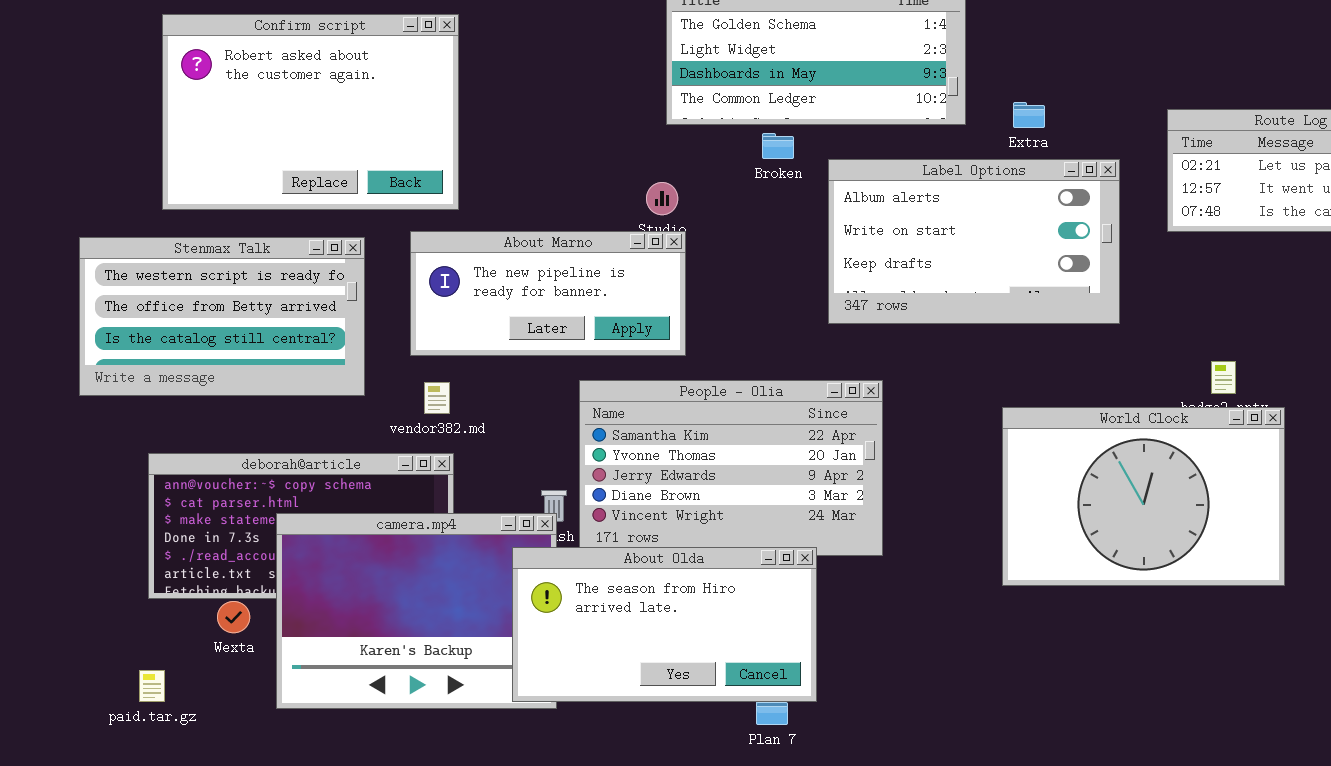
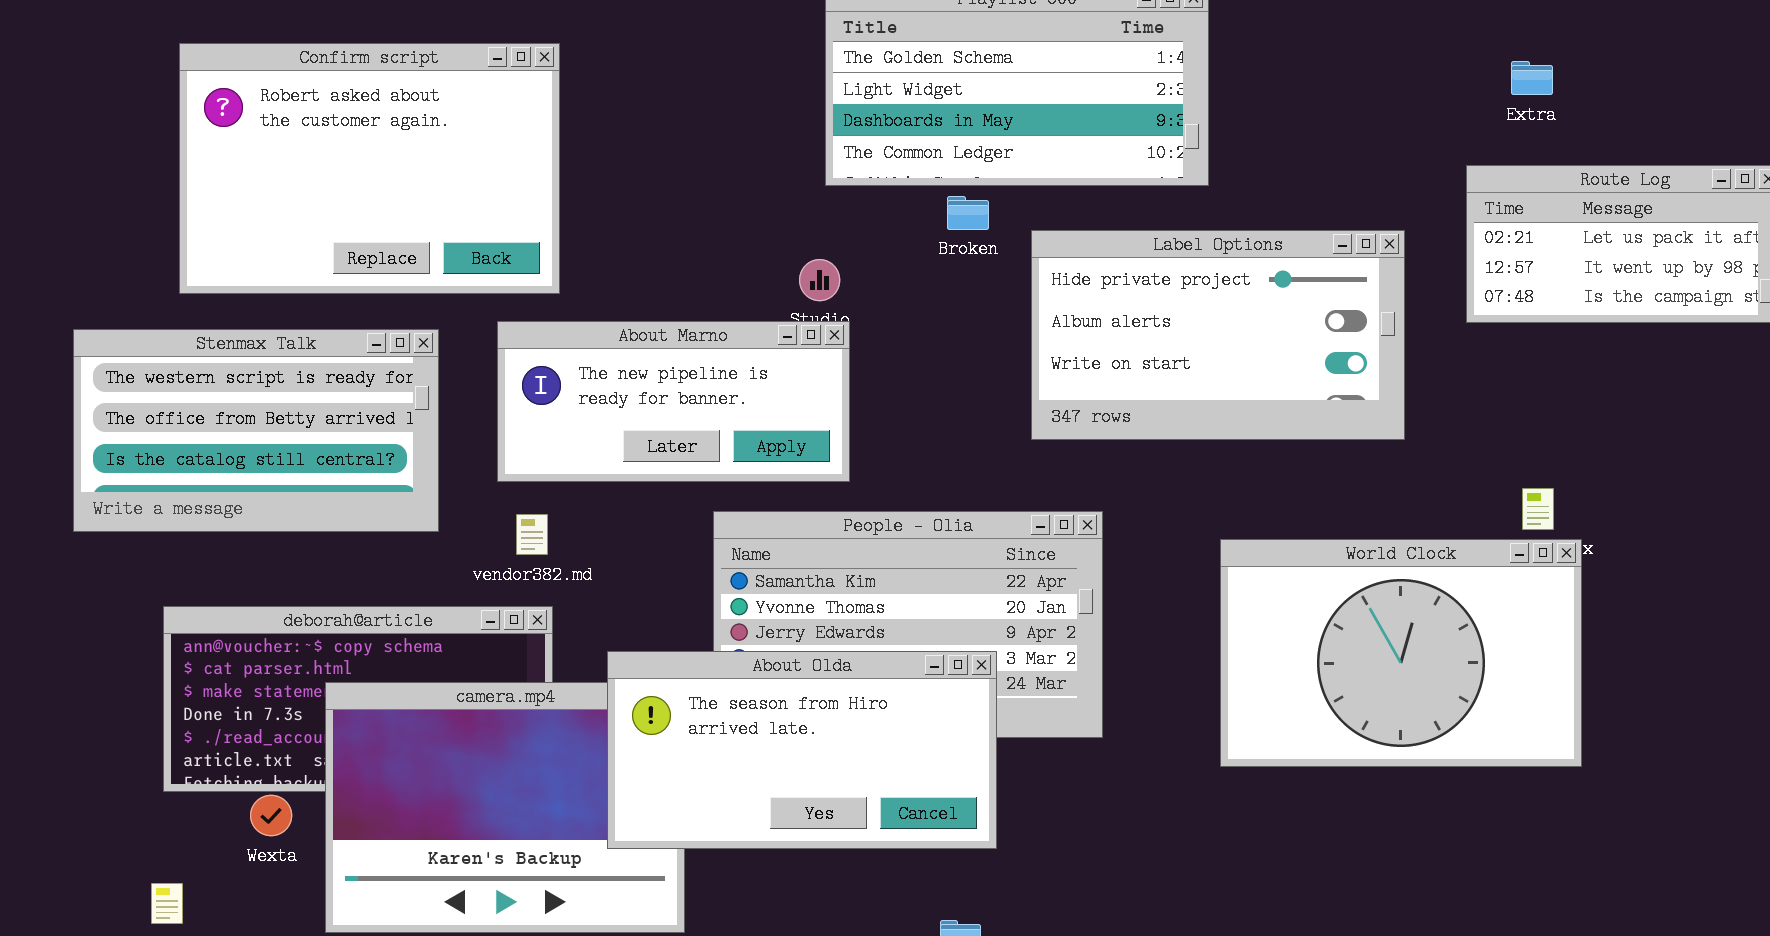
Extra: [1013,102,1045,128] -> [1511,61,1553,95], moved
Label Options: [828,159,1120,324] -> [1031,230,1405,440], scrolled up 1 row
World Clock: [1002,407,1285,586] -> [1220,539,1582,767], moved
About Olda: [512,547,817,702] -> [607,651,997,849], moved

